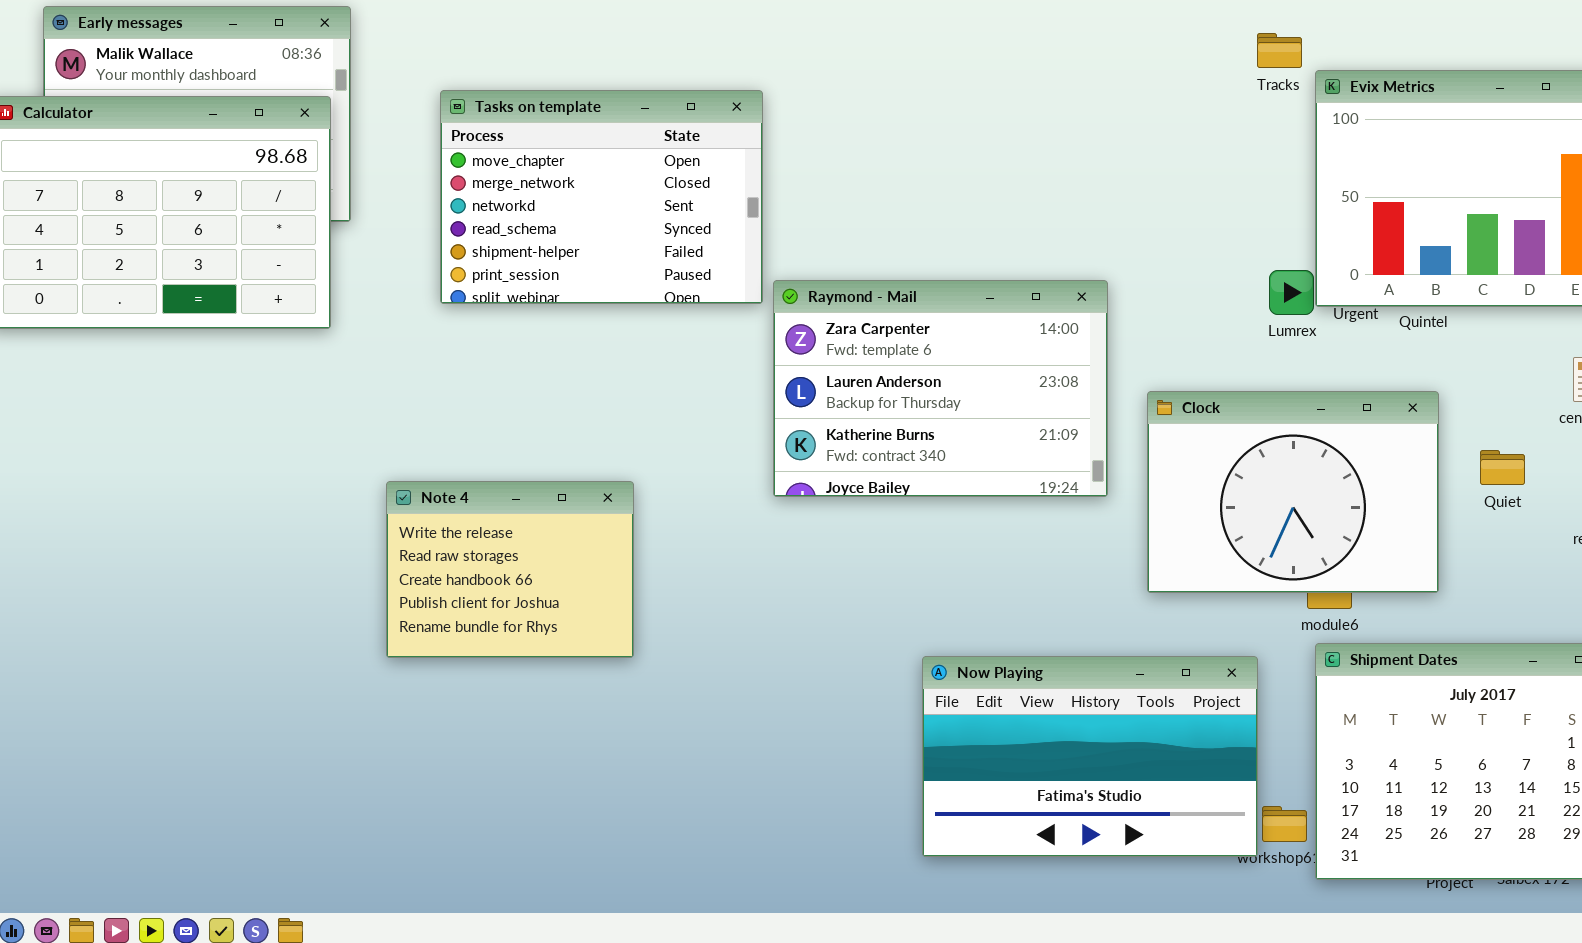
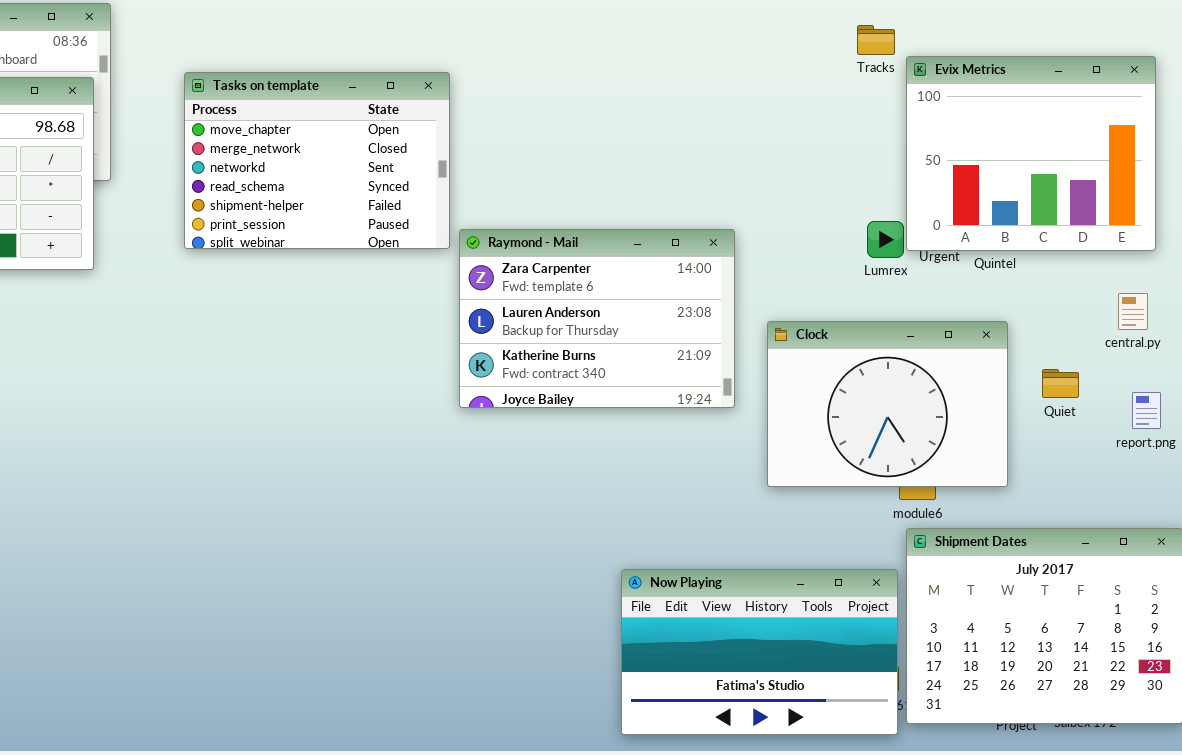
Note 4: [386,481,634,658] -> none, closed
Now Playing: [922,656,1258,857] -> [621,569,898,735], moved

